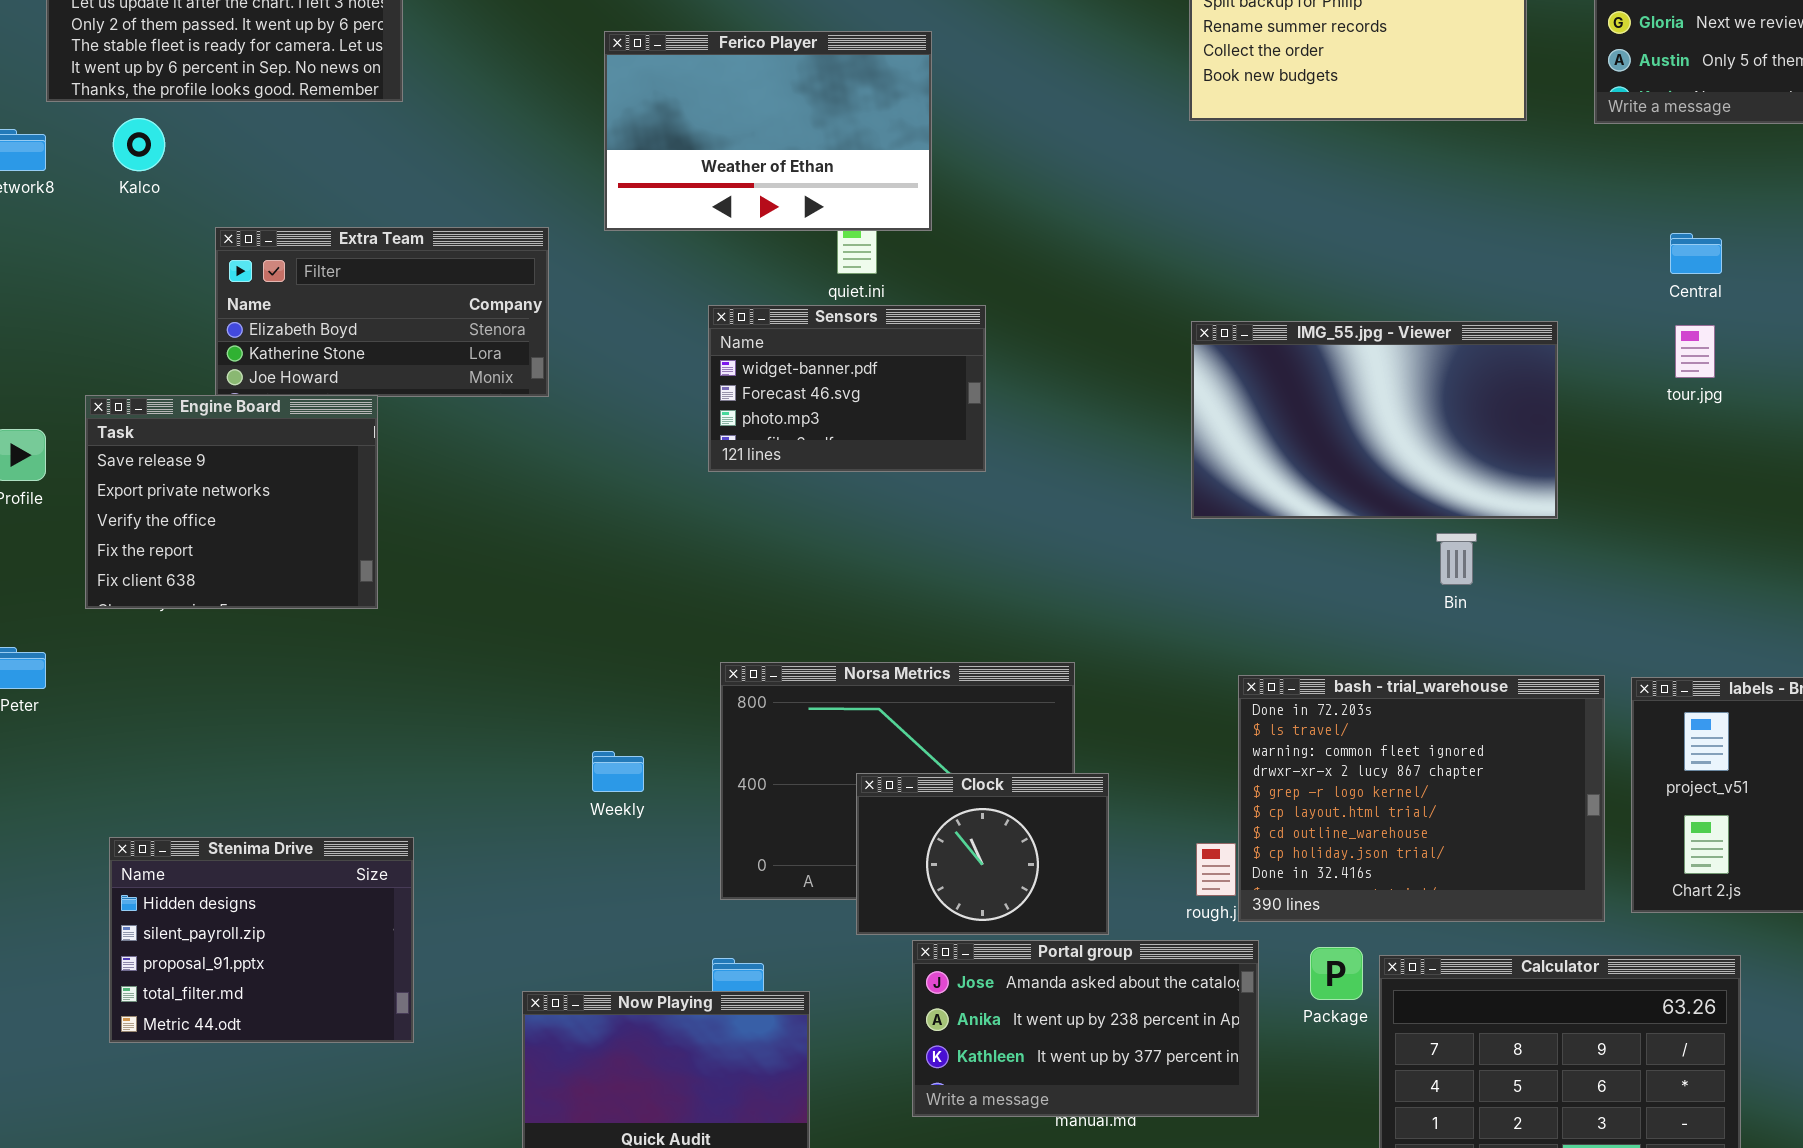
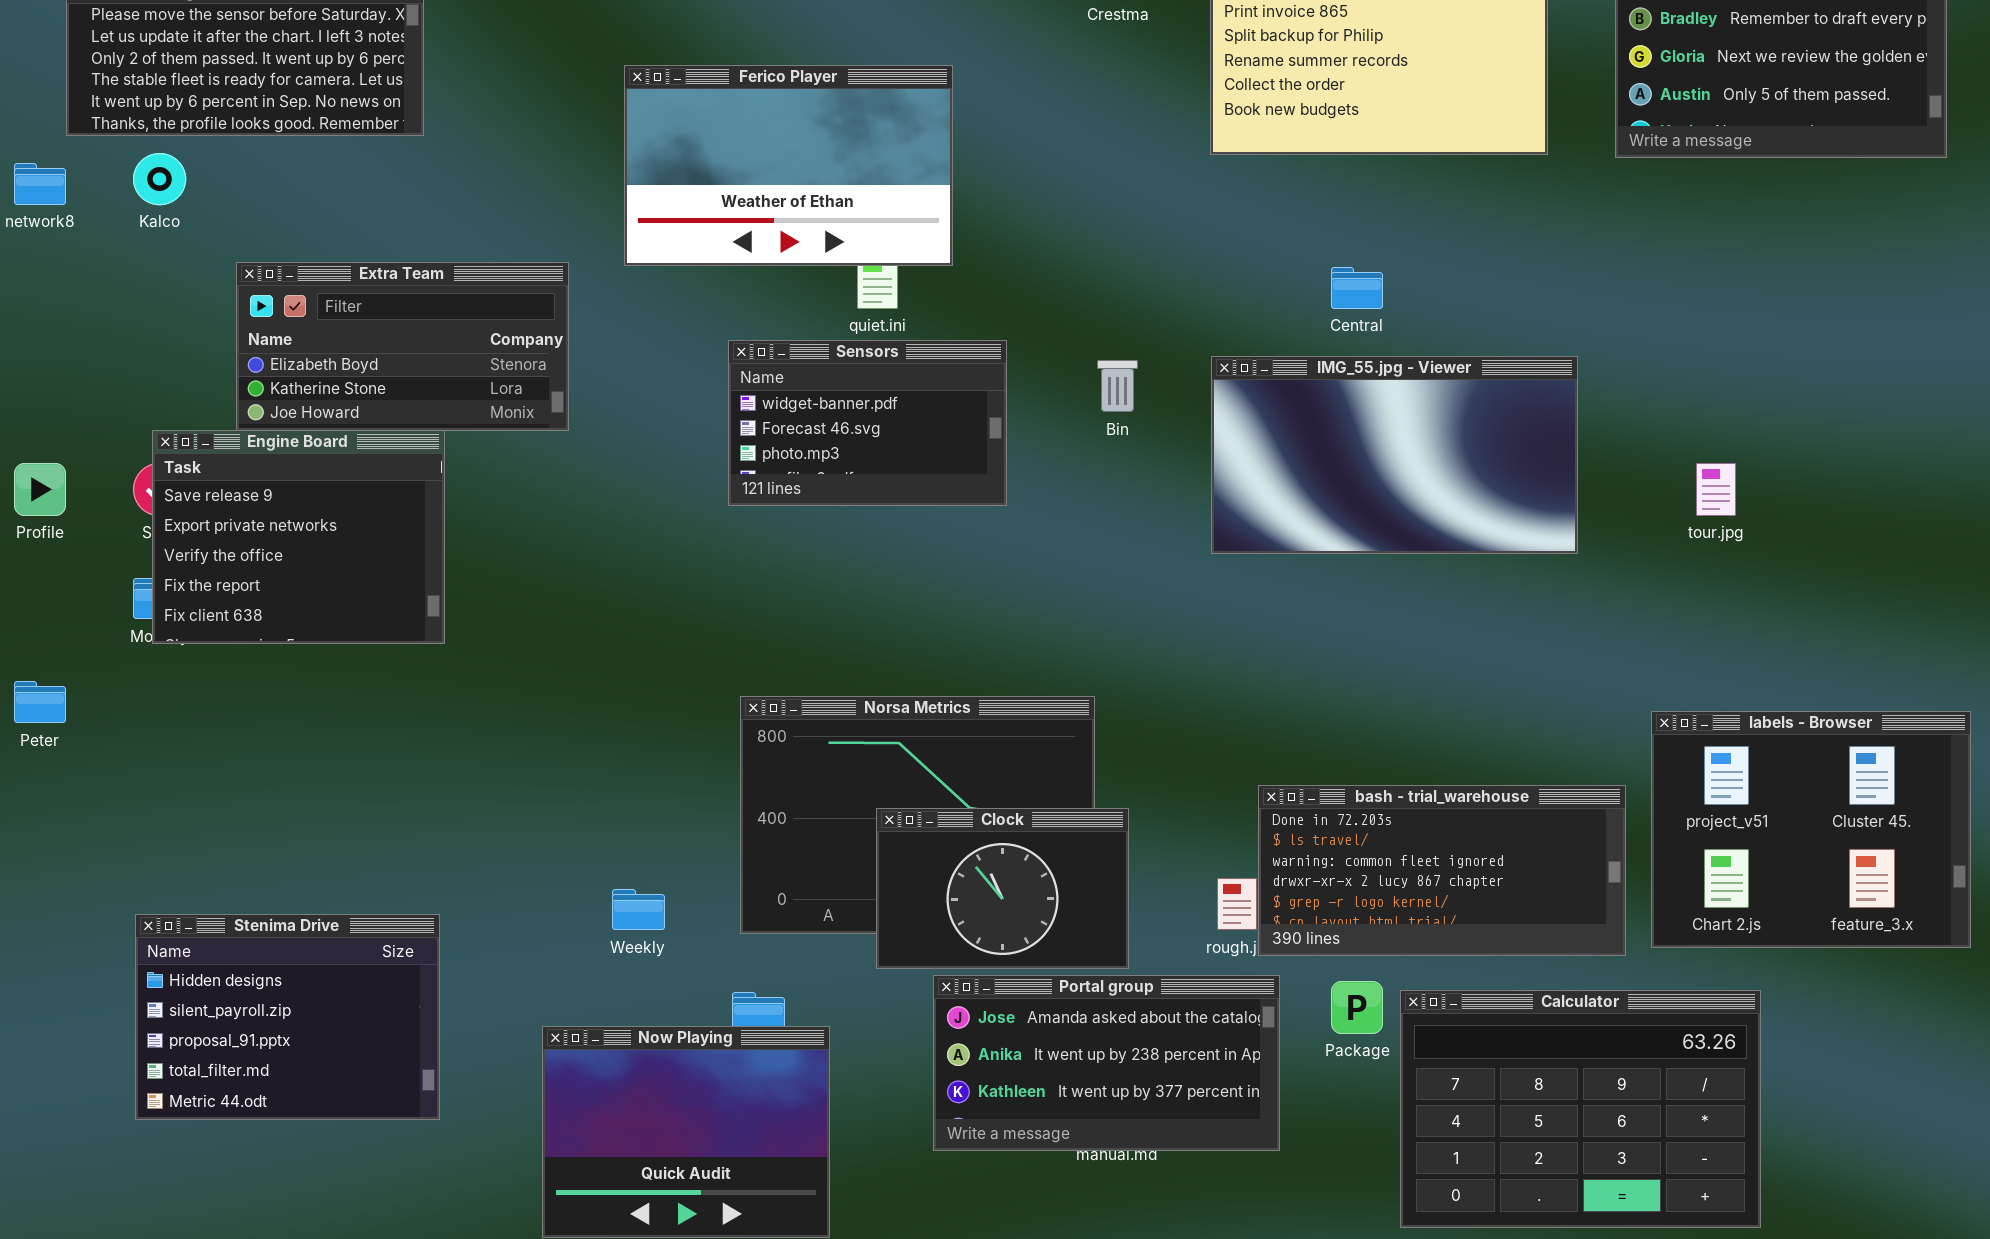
Central: [1670,233,1722,274] -> [1331,267,1383,309], moved
tour.jpg: [1675,325,1715,378] -> [1696,463,1736,516], moved
Engine Board: [85,395,378,609] -> [152,430,445,644], moved
Bin: [1436,533,1477,585] -> [1097,360,1138,412], moved
bash - trial_warehouse: [1238,675,1605,922] -> [1258,785,1626,956], resized
Weekly: [592,751,644,792] -> [612,889,665,930], moved
Stenima Drive: [109,837,414,1043] -> [135,914,440,1120], moved

